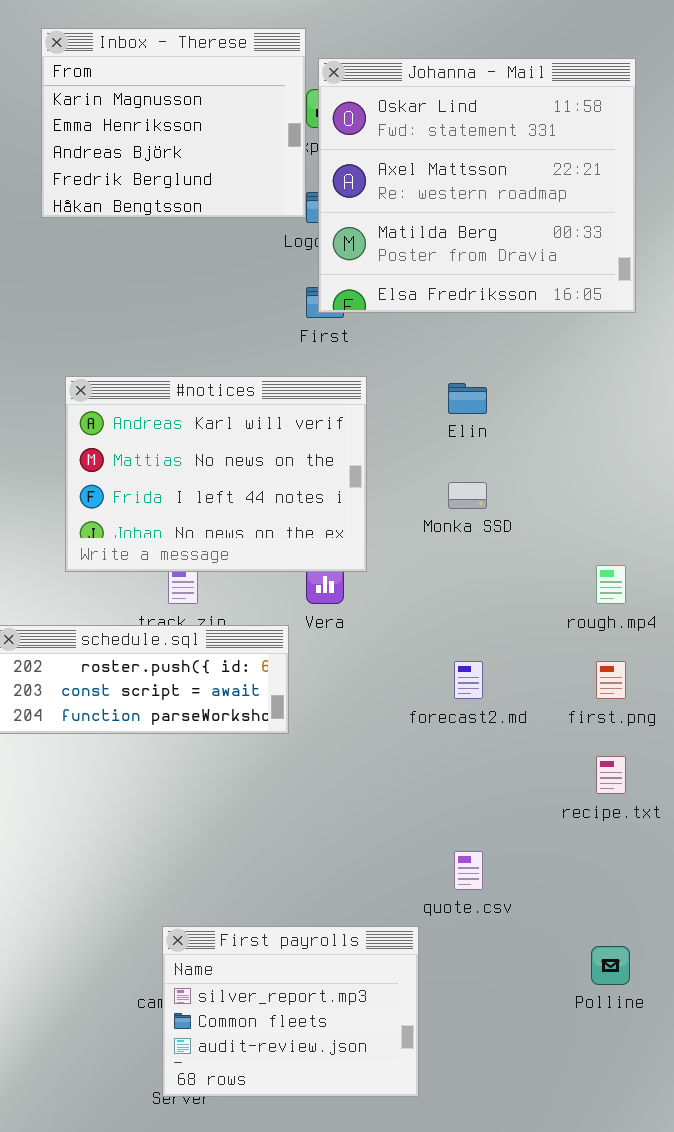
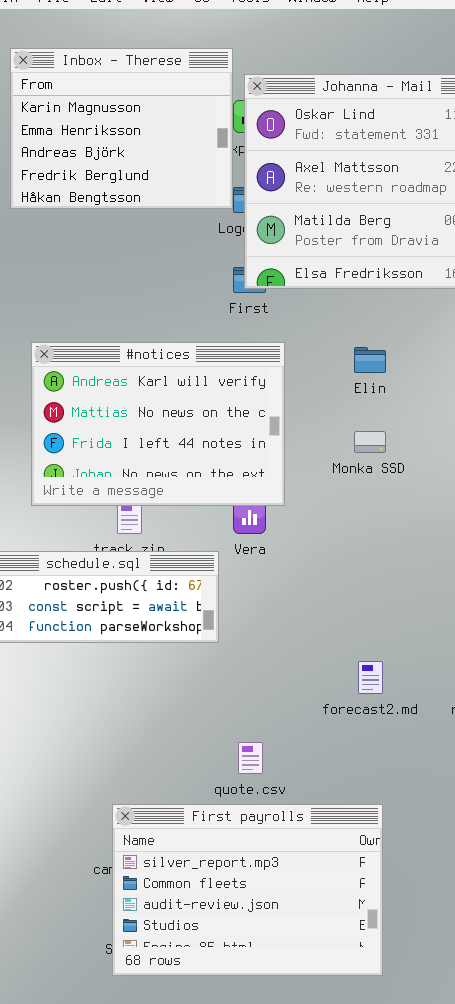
forecast2.md: [454,661,483,699] -> [358,661,383,694], moved
quote.csv: [454,851,483,890] -> [238,742,263,774], moved
First payrolls: [162,926,419,1097] -> [112,804,383,976], resized

